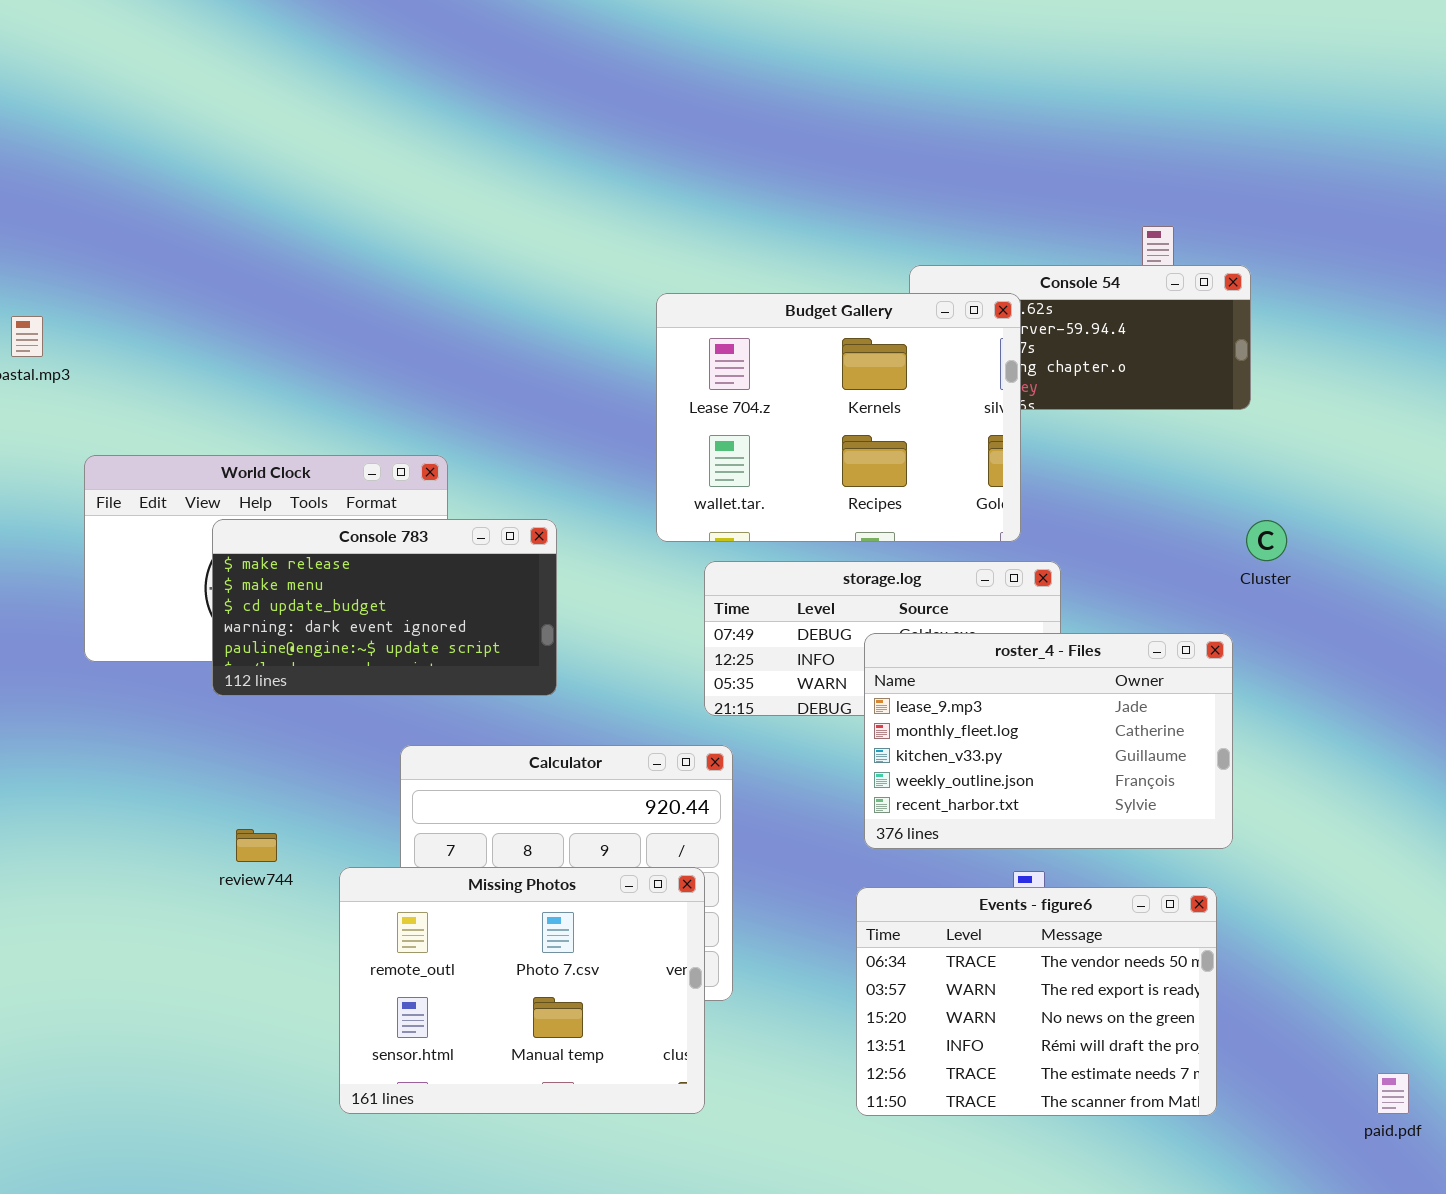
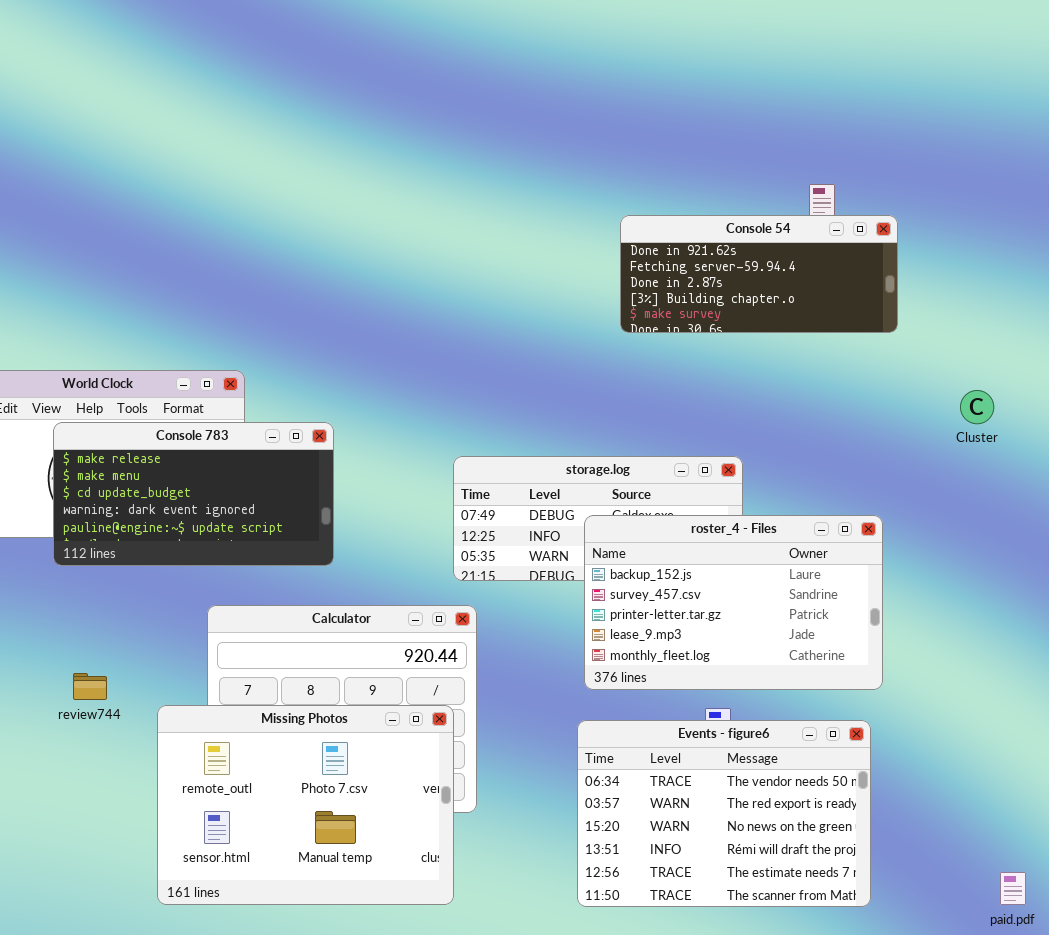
Budget Gallery: [656,293,1021,542] -> none, closed
Cluster: [1246,520,1287,561] -> [960,390,994,424], moved
roster_4 - Files: [864,633,1233,849] -> [584,515,883,690], scrolled up 3 rows

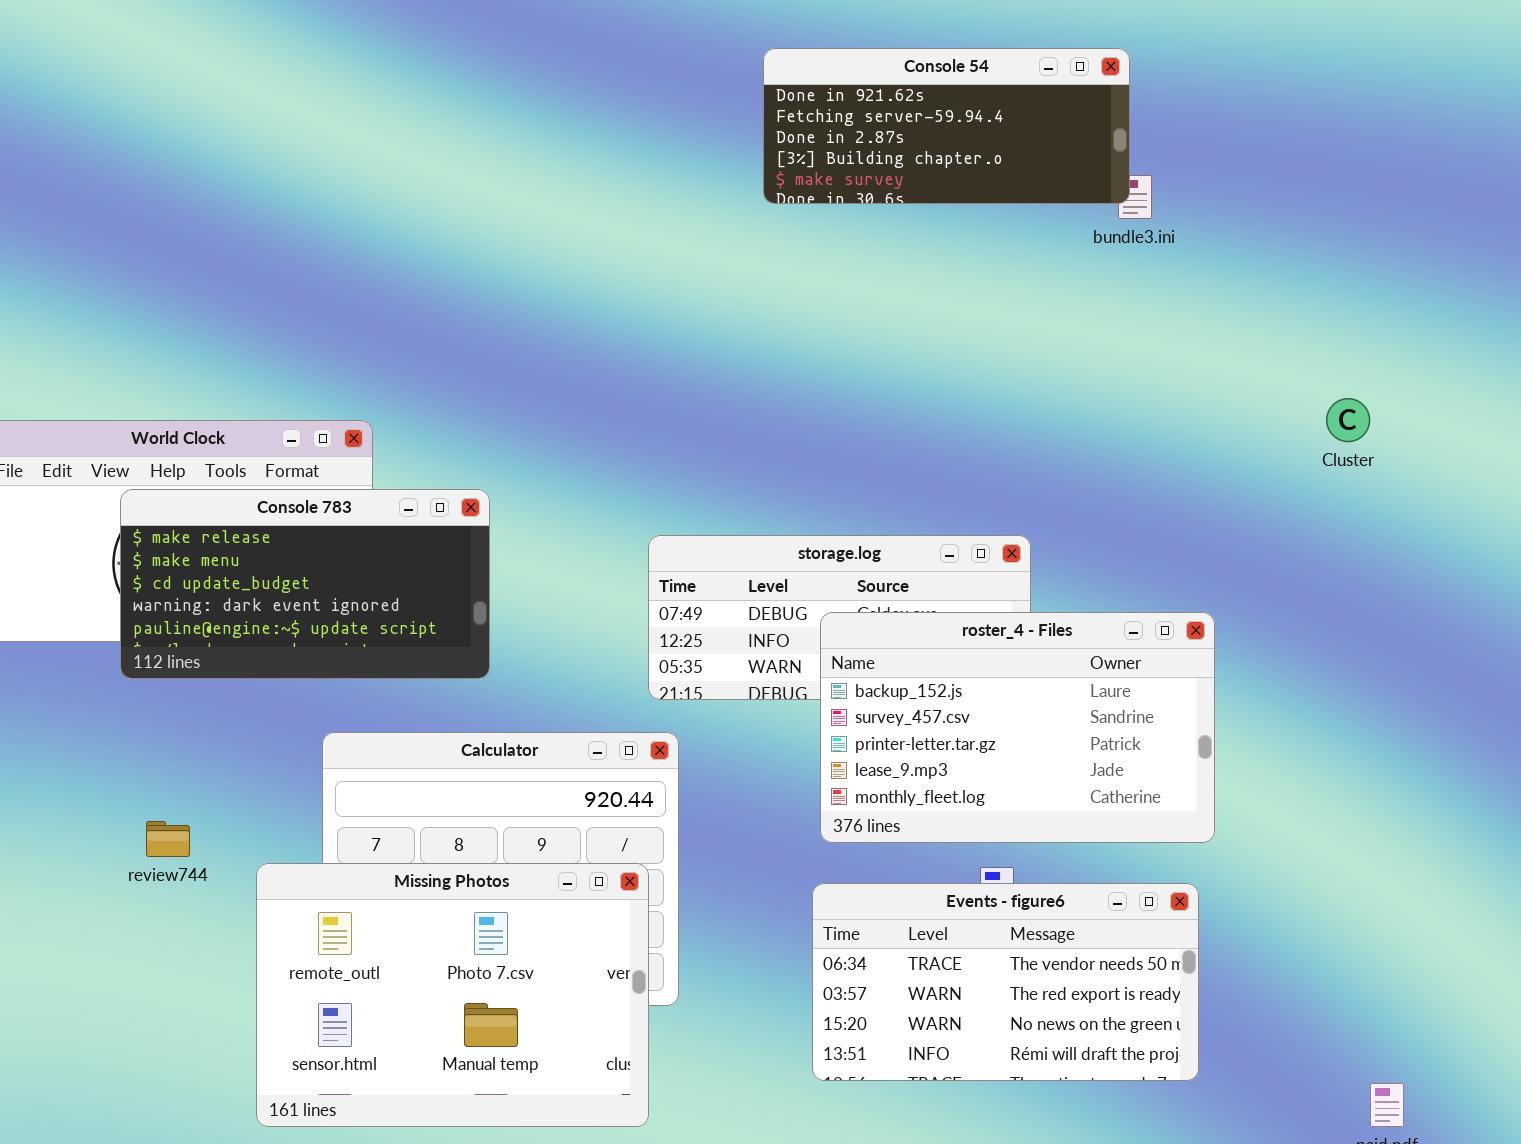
Console 54: [620,215,898,333] -> [763,48,1130,204], moved
Cluster: [960,390,994,424] -> [1326,398,1370,442], moved
Events - figure6: [577,720,871,907] -> [812,883,1199,1081], resized

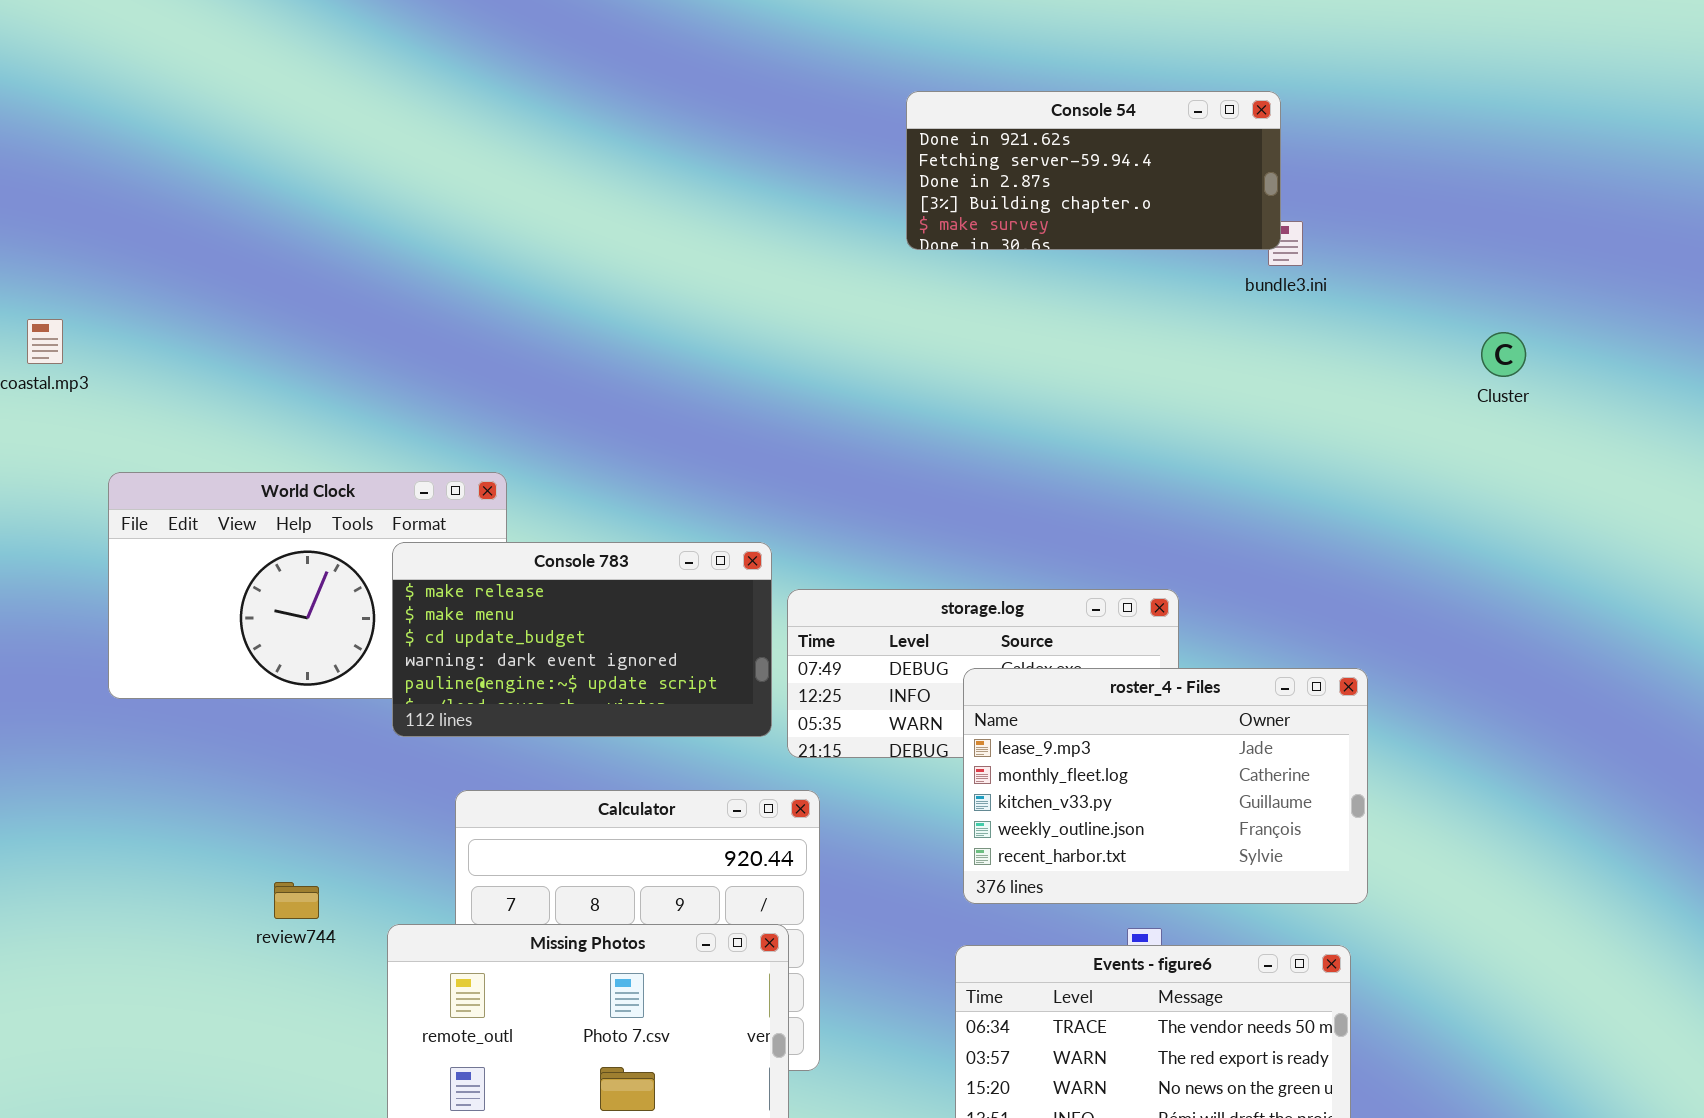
Cluster: [1326,398,1370,442] -> [1481,332,1526,377], moved
Console 783: [120,489,490,679] -> [392,542,772,737], moved
roster_4 - Files: [820,612,1215,843] -> [963,668,1368,904], scrolled down 3 rows

